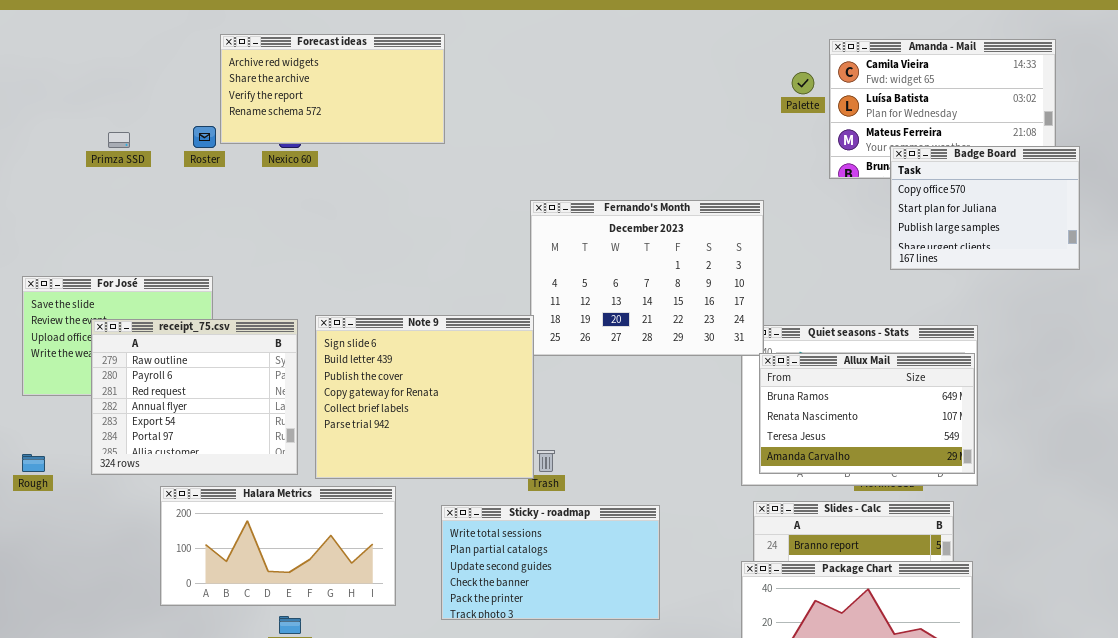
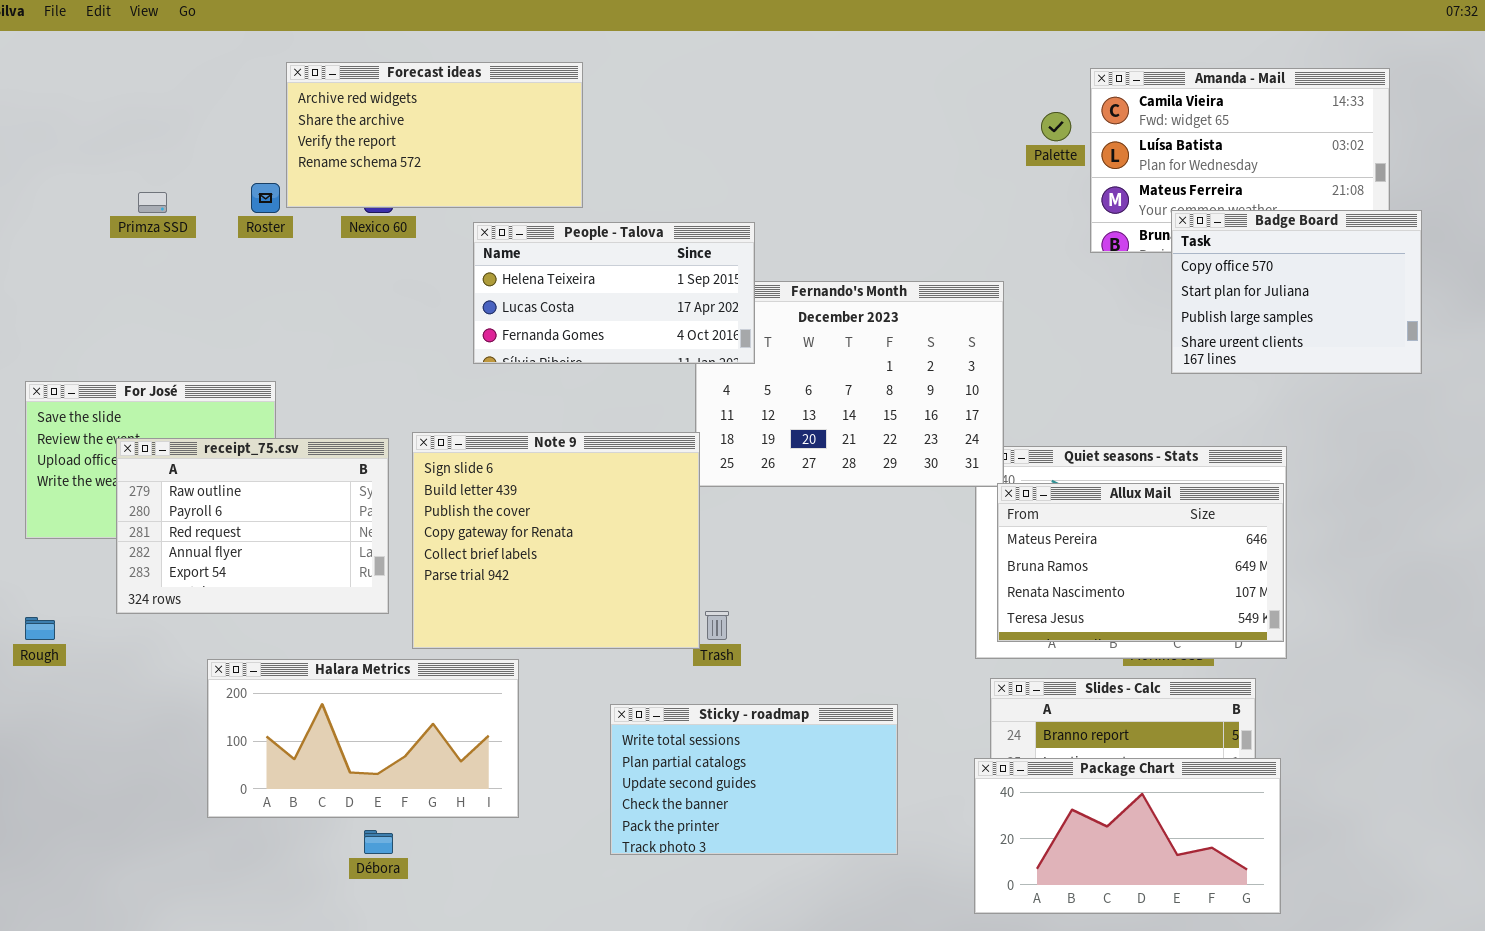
People - Talova: none -> [473,222,755,364], opened
receipt_75.csv: [91,319,298,475] -> [116,438,389,614], resized
Allux Mail: [759,353,975,474] -> [997,483,1284,642], scrolled up 1 row
Sticky - roadmap: [441,505,660,620] -> [610,704,898,855], moved

